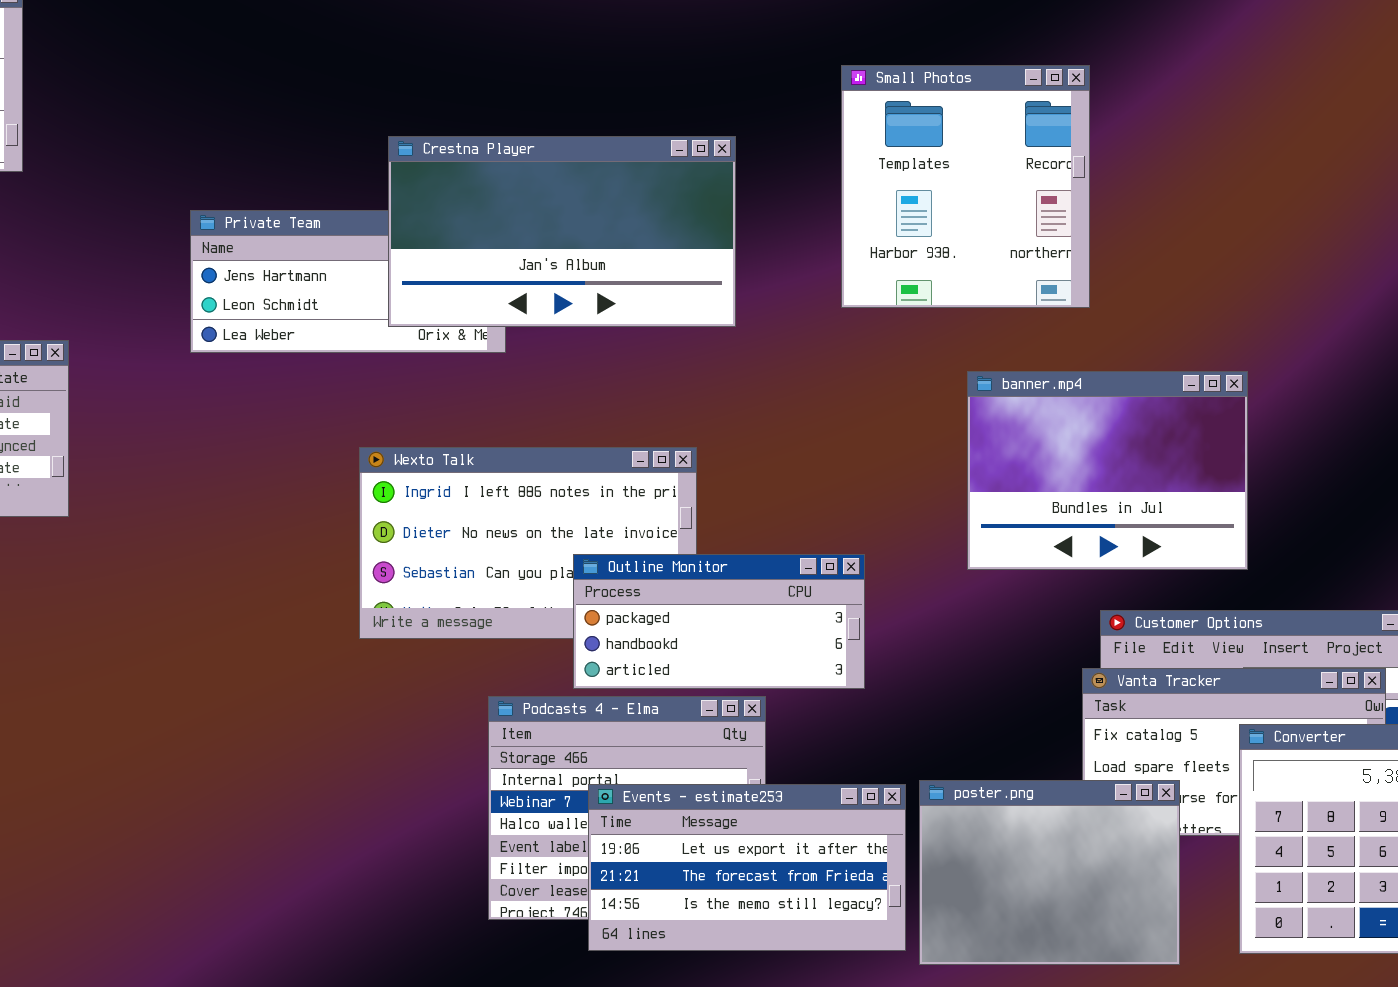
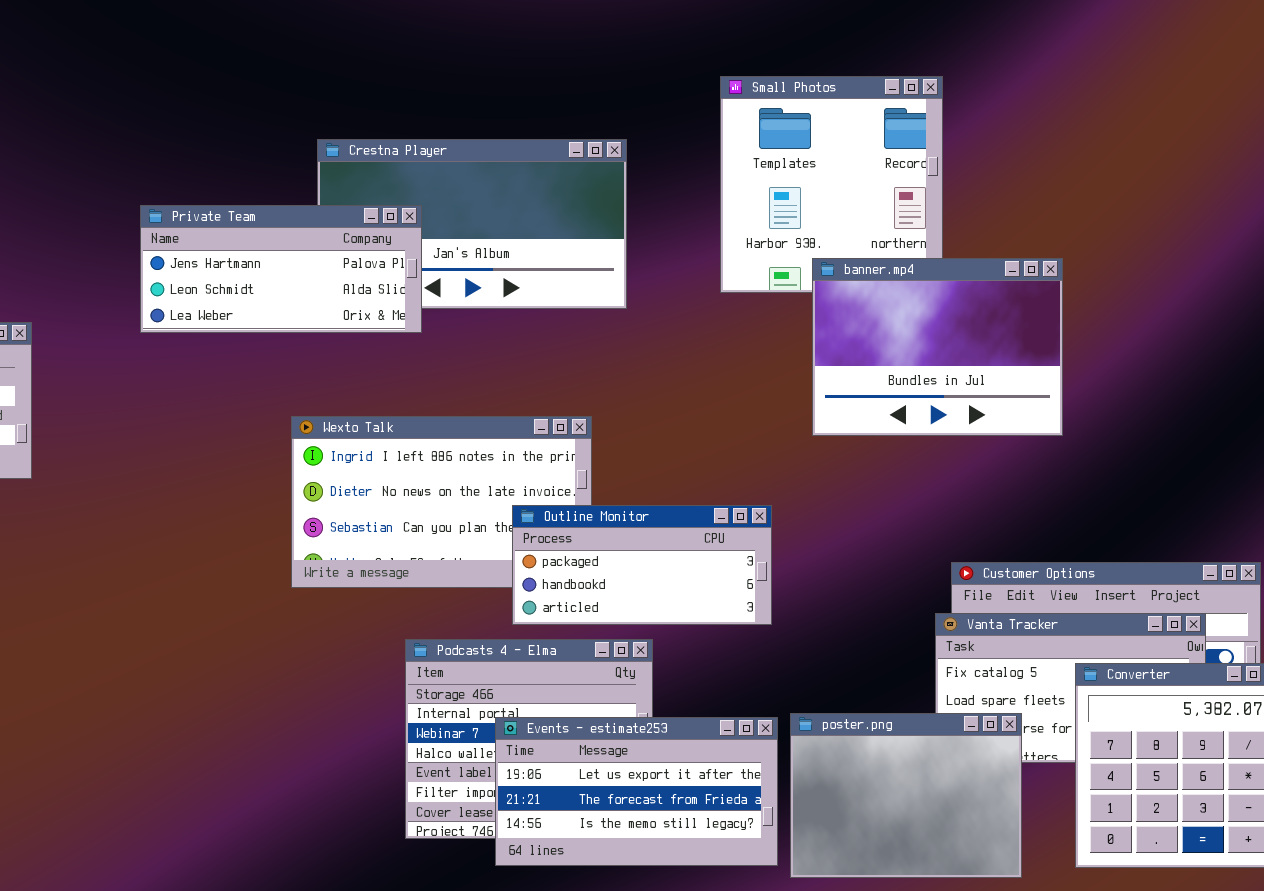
Private Team: [190,210,506,353] -> [140,205,422,333], raised
banner.mp4: [967,371,1248,570] -> [812,258,1063,436], moved
Outline Monitor: [573,554,865,689] -> [512,505,772,625], moved

